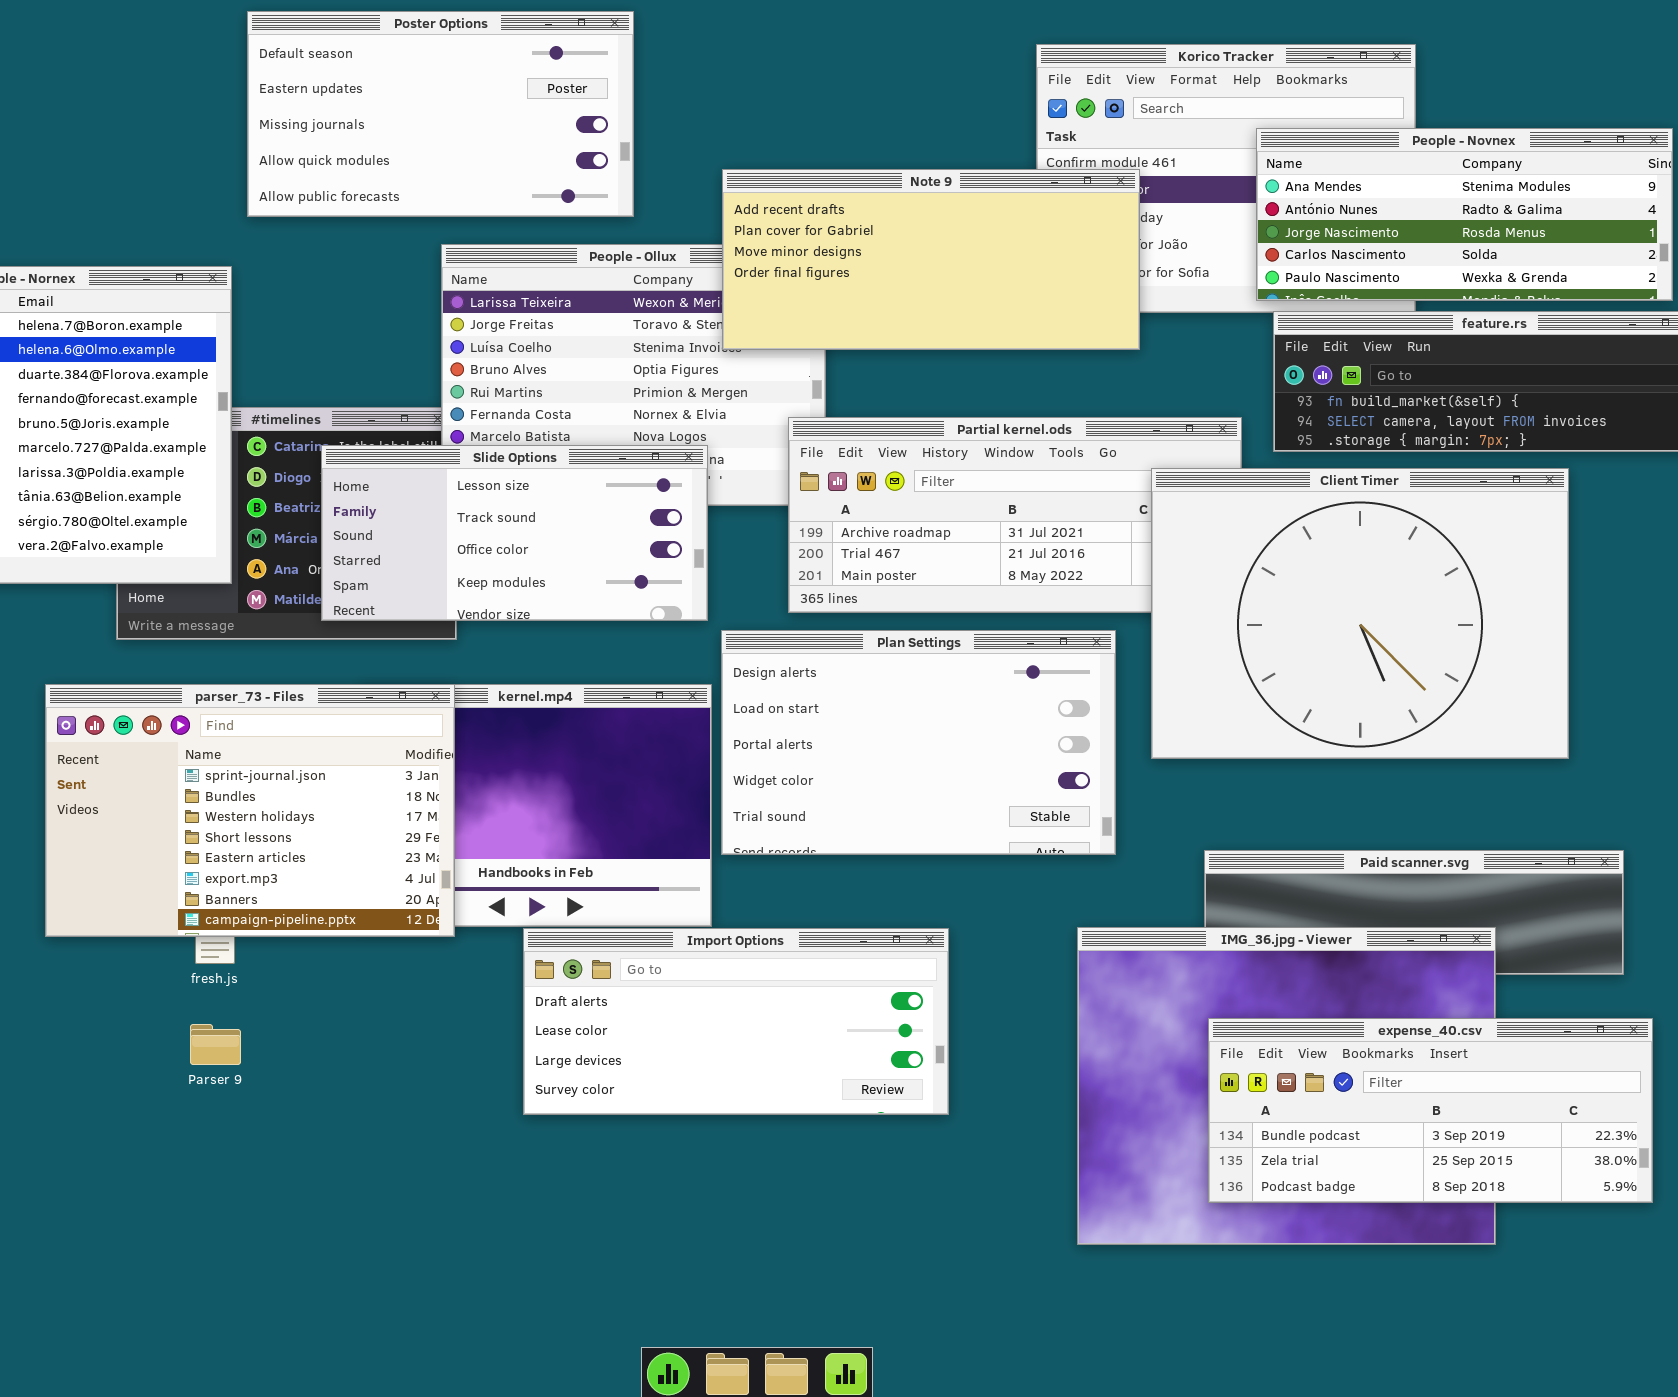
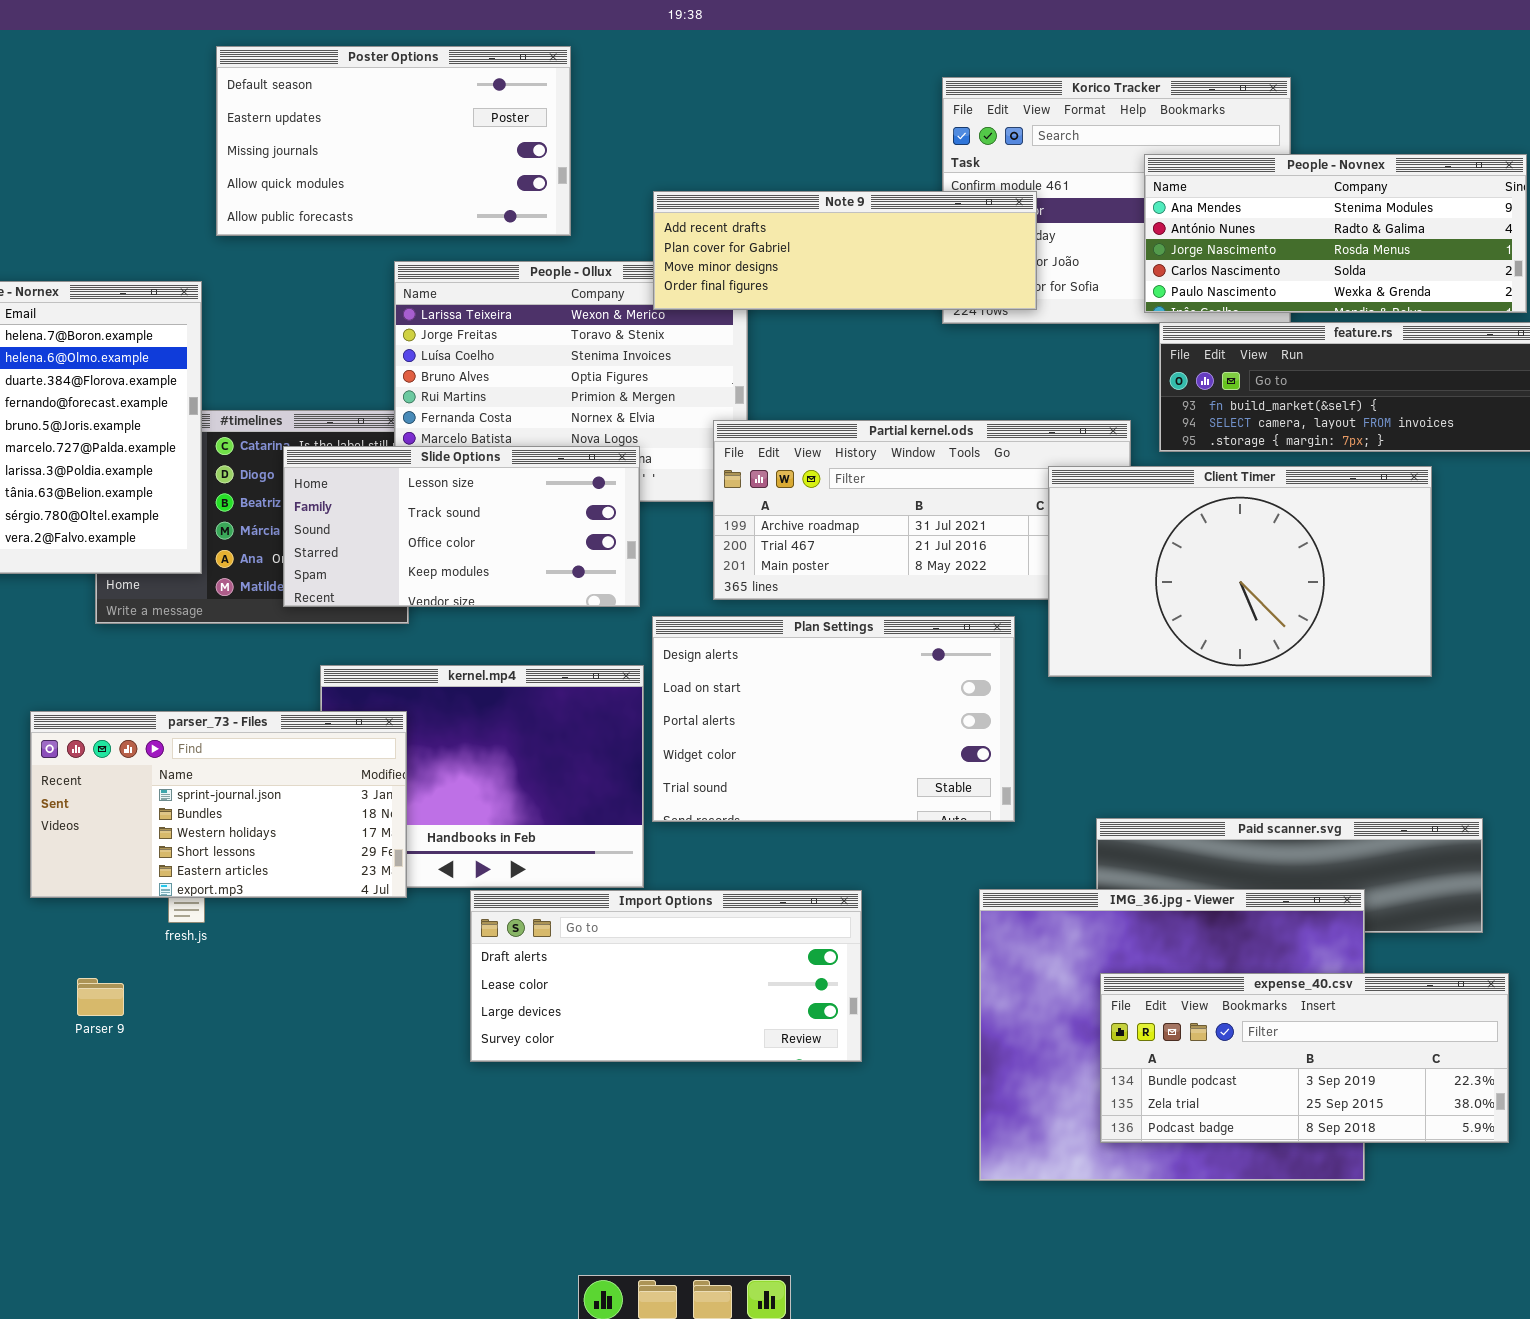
Note 9: [722,169,1140,350] -> [653,191,1037,310], resized
Client Timer: [1151,468,1569,759] -> [1048,466,1432,677], resized
parser_73 - Files: [45,684,455,937] -> [30,711,407,898], resized
Parser 9: [190,1024,241,1065] -> [77,978,124,1016], moved

